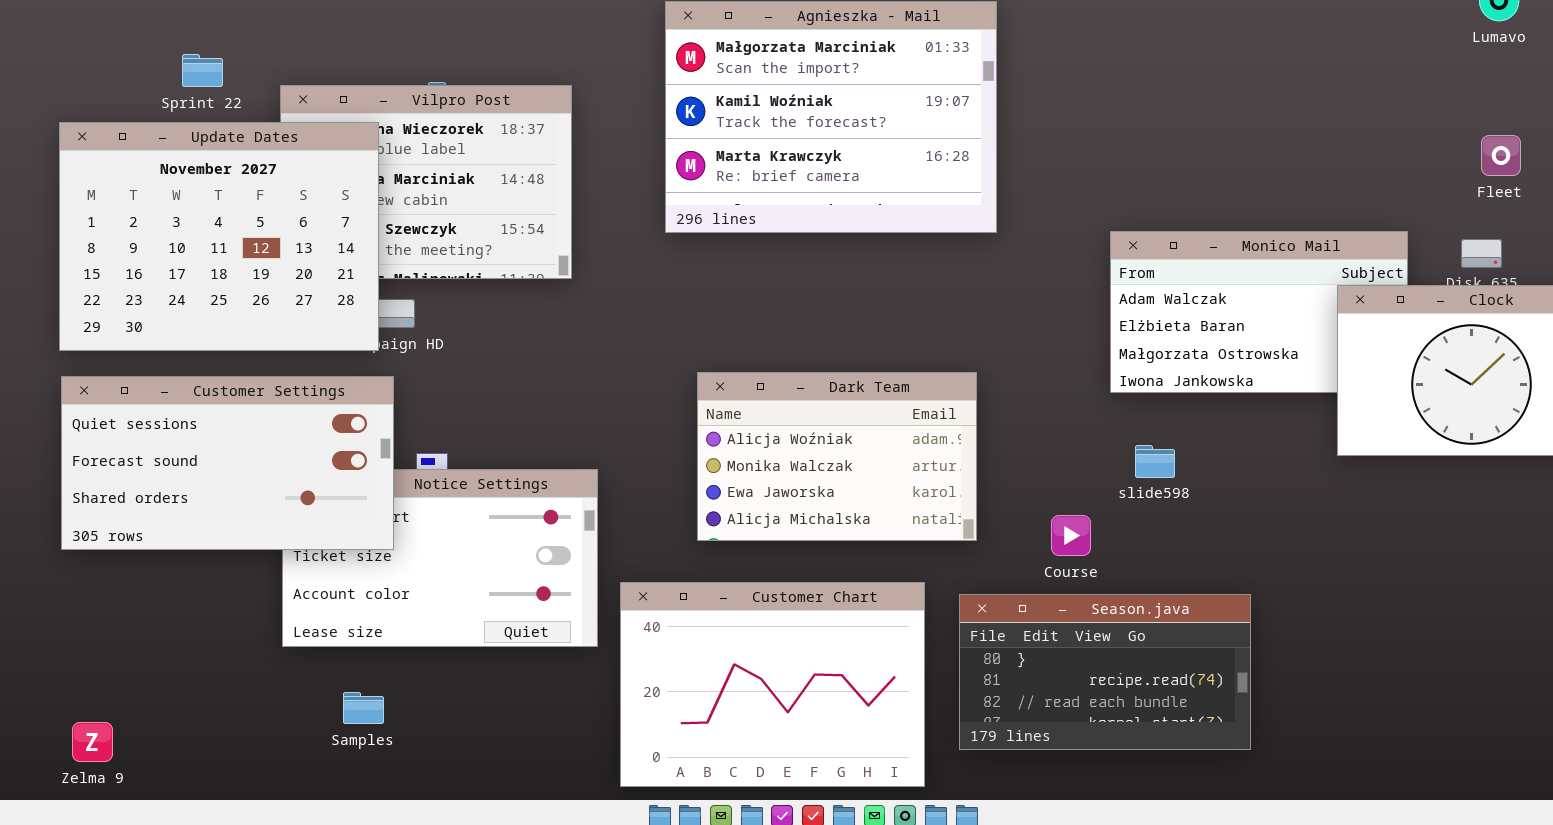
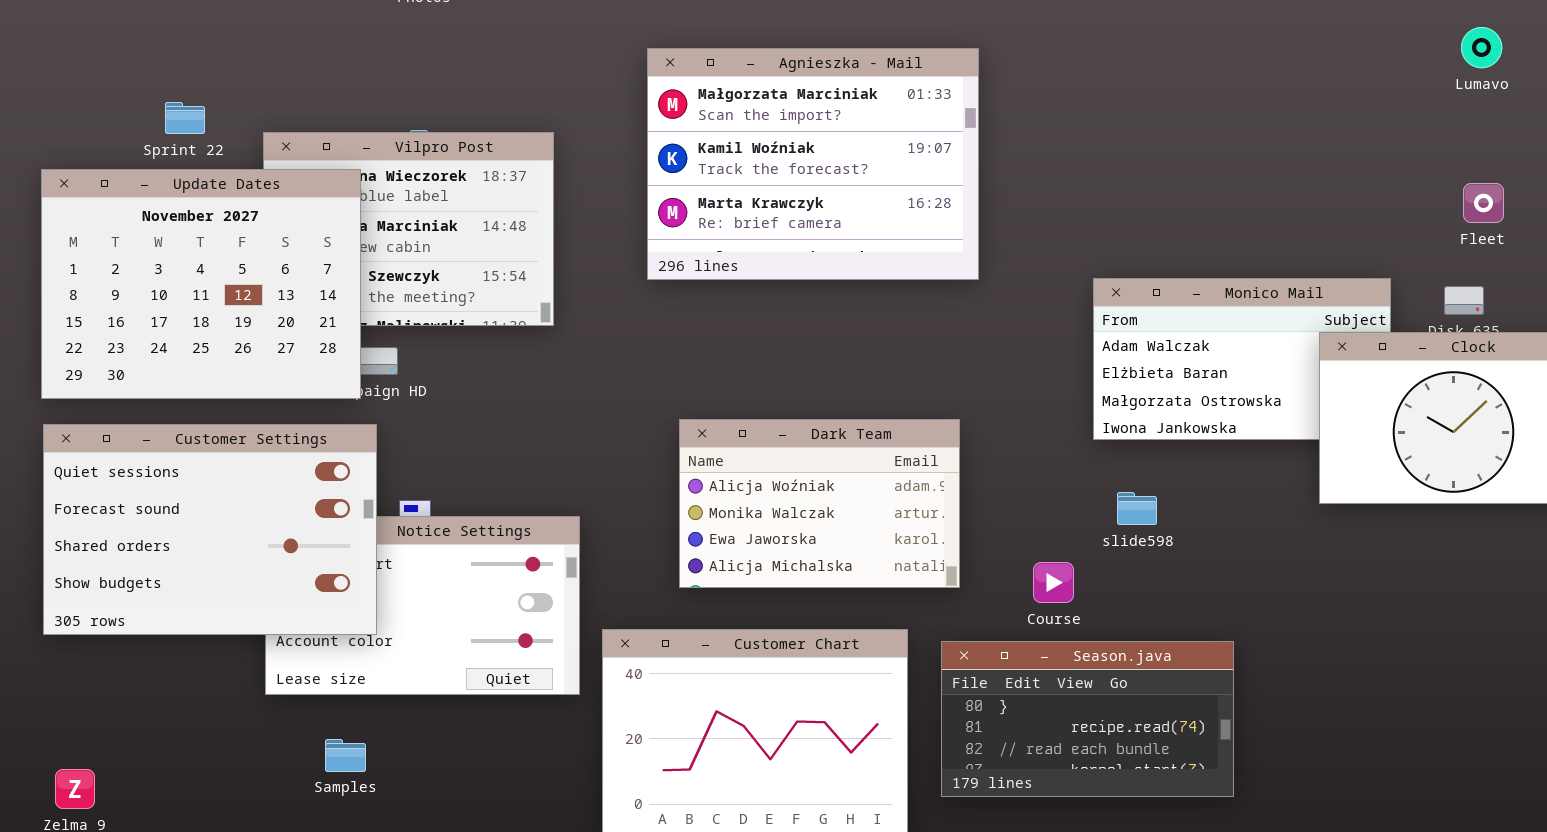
Customer Settings: [61,376,394,550] -> [43,424,377,635], resized

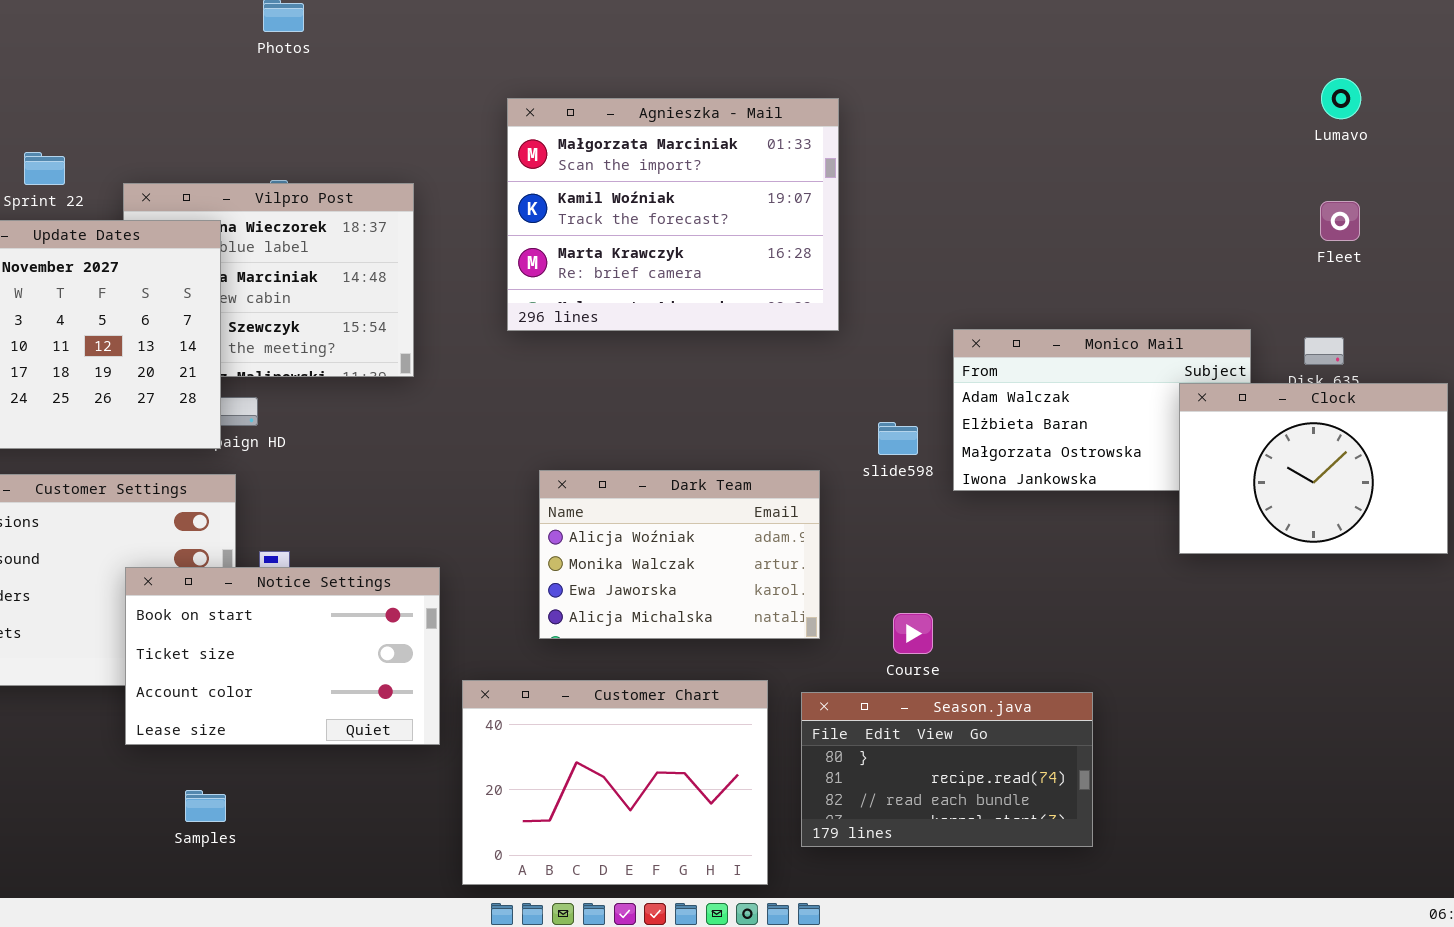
Fleet: [1463,183,1504,223] -> [1320,201,1360,241], moved
slide598: [1117,492,1157,525] -> [878,422,918,455], moved
Notice Settings: [265,516,580,695] -> [125,567,440,745], raised

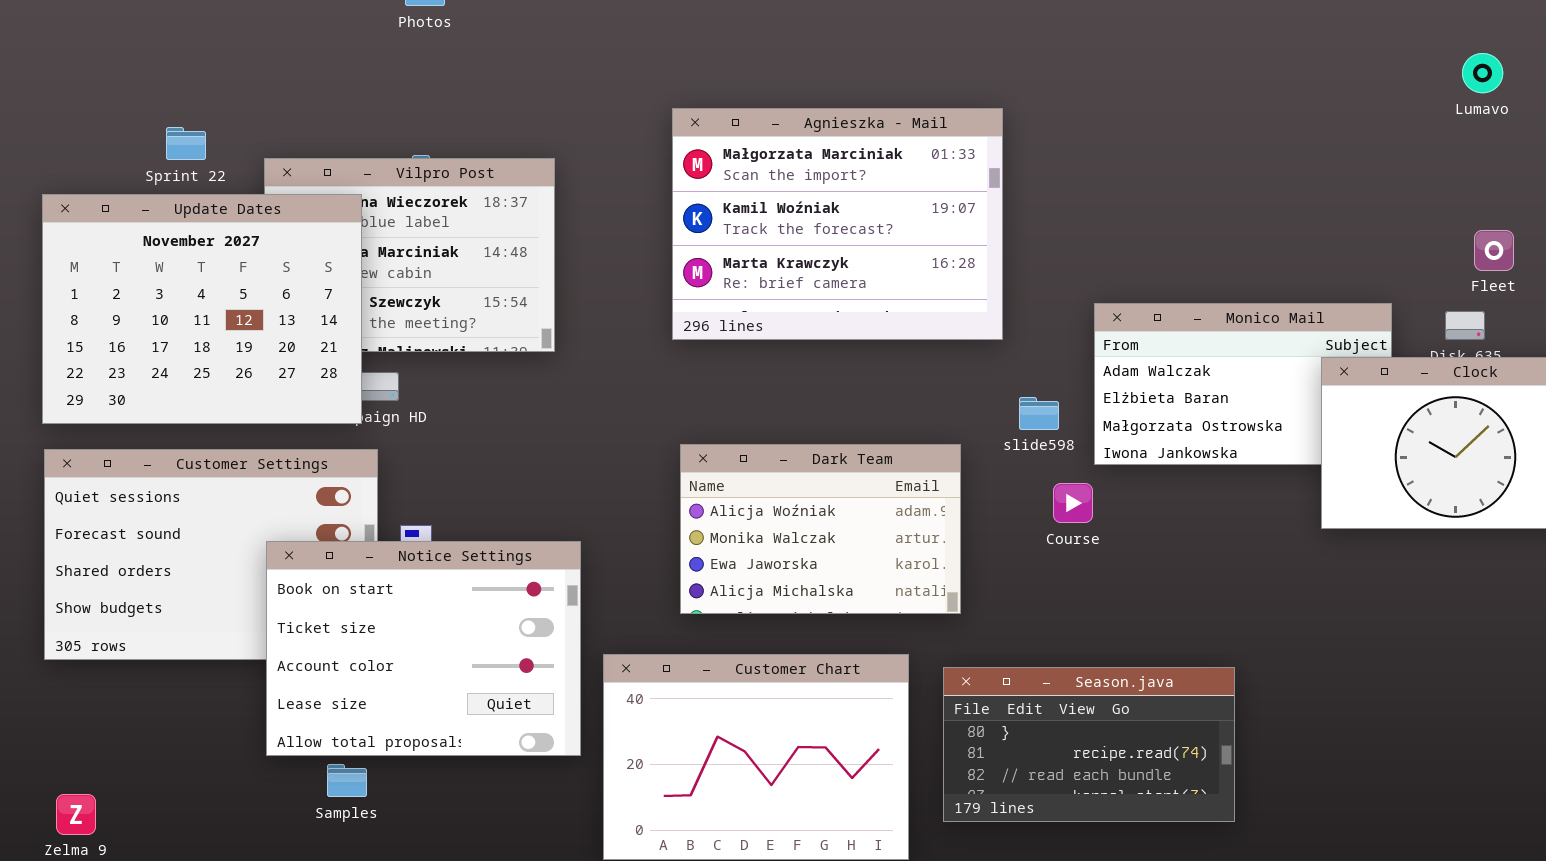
Agnieszka - Mail: [507,98,839,331] -> [672,108,1003,340], moved
Fleet: [1320,201,1360,241] -> [1474,230,1514,271], moved
Notice Settings: [125,567,440,745] -> [266,541,581,756], resized
Course: [893,613,933,654] -> [1053,483,1093,523], moved

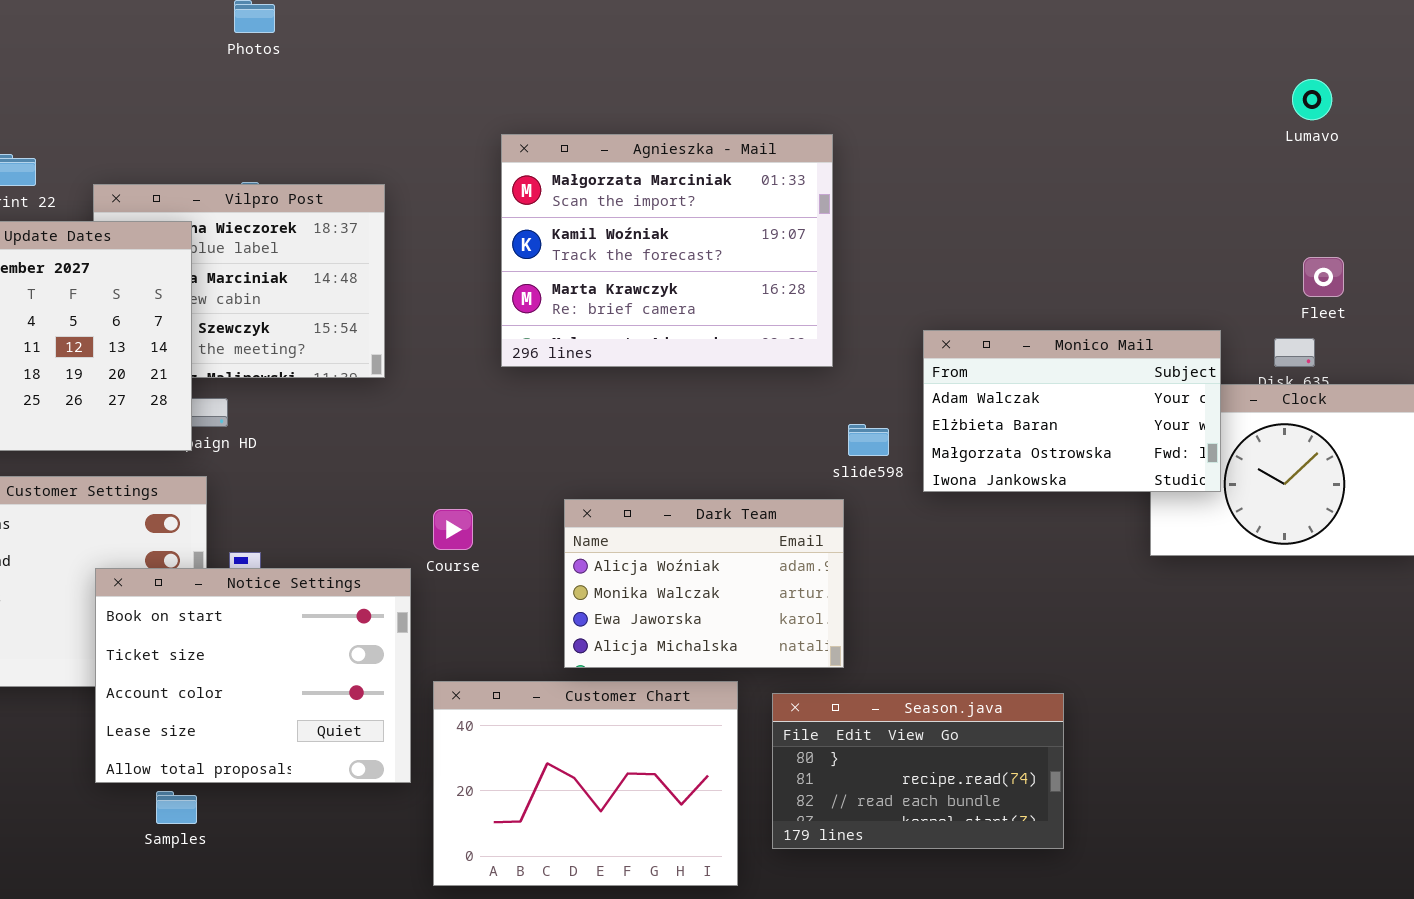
Monico Mail: [1094,303,1392,465] -> [923,330,1221,492], raised
Dark Team: [680,444,961,614] -> [564,499,844,668], moved
Course: [1053,483,1093,523] -> [433,509,473,550], moved

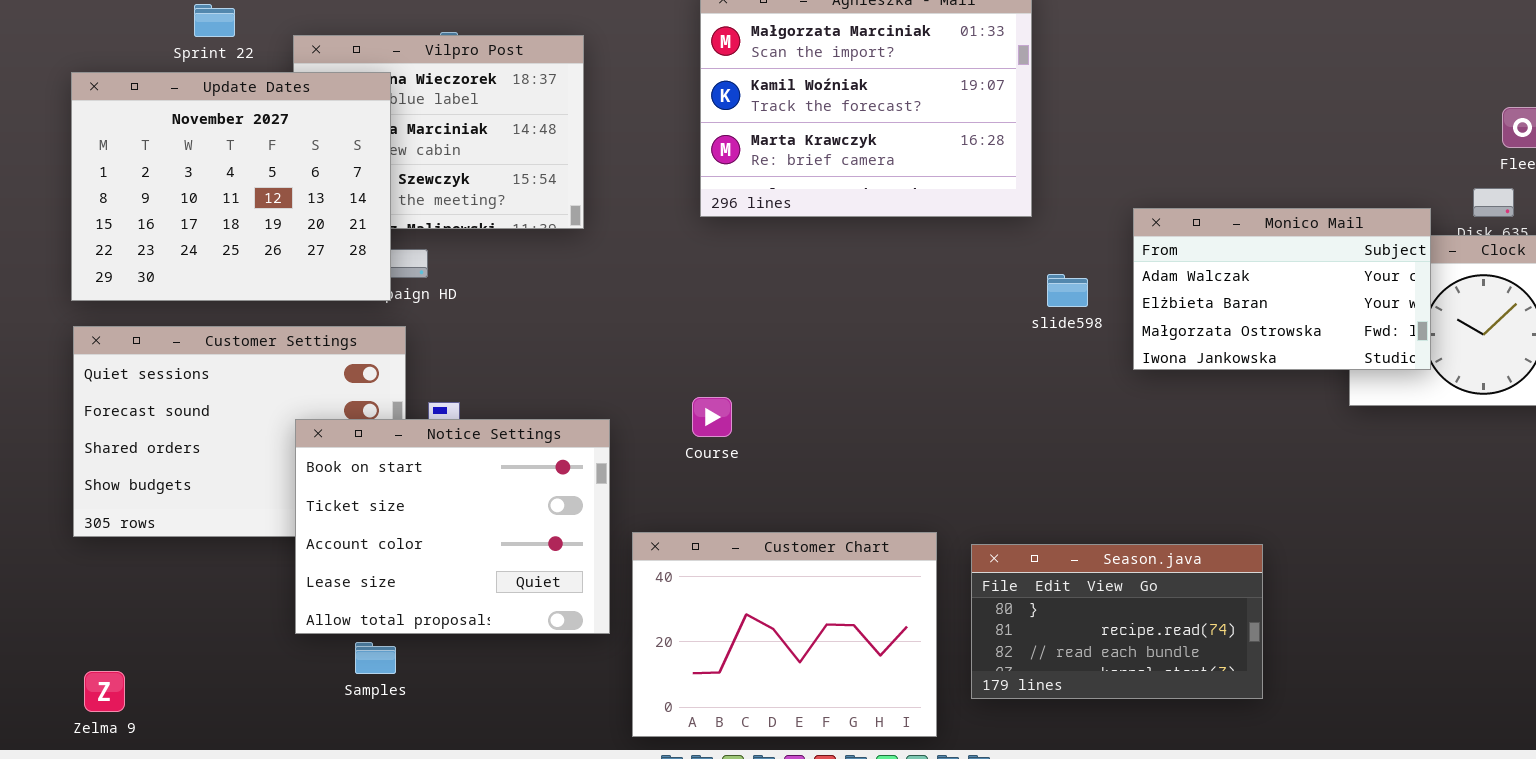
Monico Mail: [923,330,1221,492] -> [1133,208,1431,370], moved
Dark Team: [564,499,844,668] -> none, closed
Course: [433,509,473,550] -> [692,397,732,437], moved

